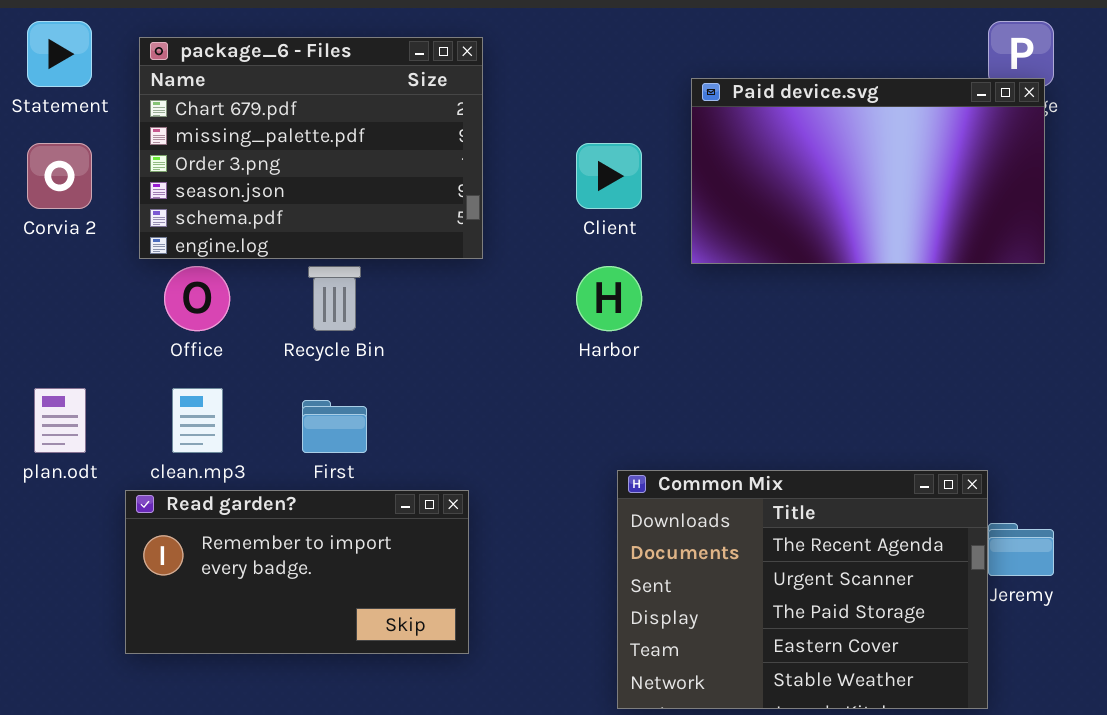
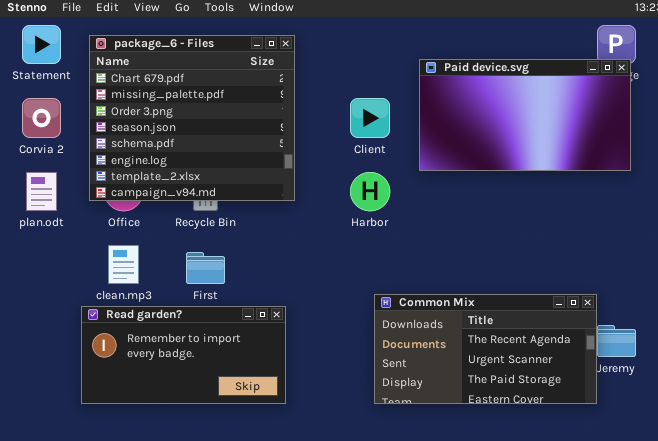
package_6 - Files: [139,37,483,259] -> [89,35,295,201], resized
plan.odt: [34,388,86,453] -> [26,172,57,211], moved
Common Mix: [617,470,988,709] -> [374,294,597,404], resized

